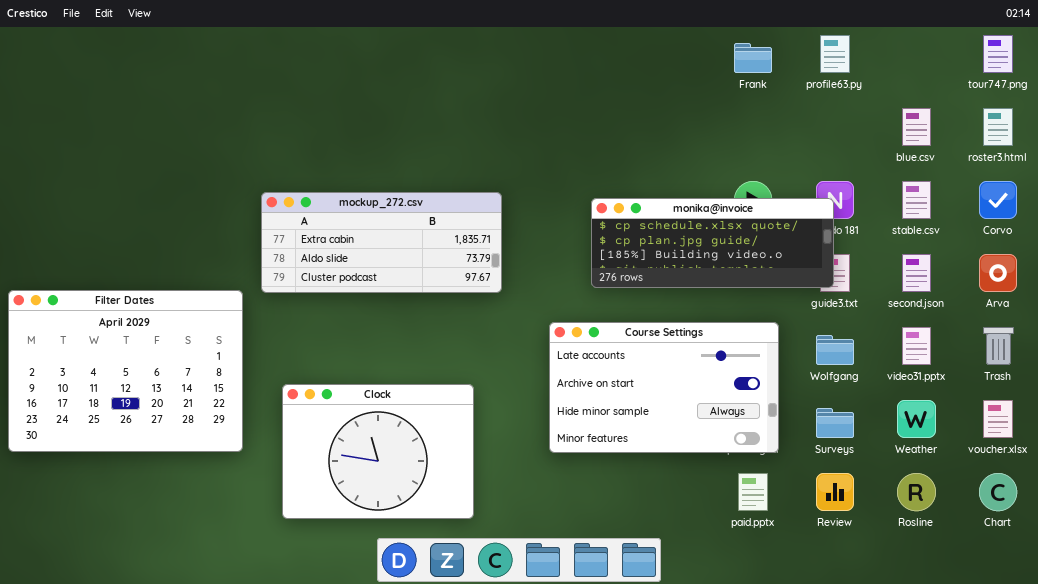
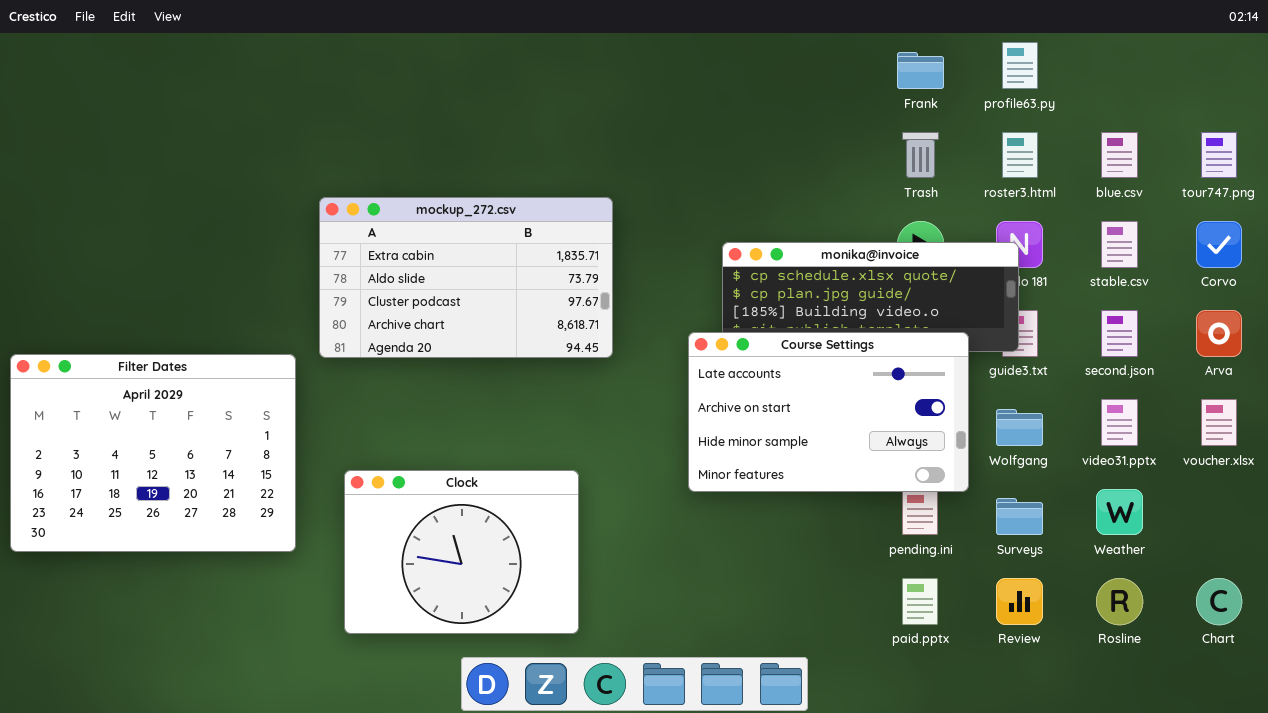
tour747.png: [983,35,1013,73] -> [1201,132,1237,178], moved
roster3.html: [983,108,1013,146] -> [1002,132,1038,178], moved
mockup_272.csv: [261,192,502,293] -> [319,197,613,358], resized
Course Settings: [549,322,779,453] -> [688,332,969,492], moved
Trash: [983,327,1014,365] -> [902,132,939,178], moved
voucher.xlsx: [983,400,1013,438] -> [1201,399,1237,446], moved

